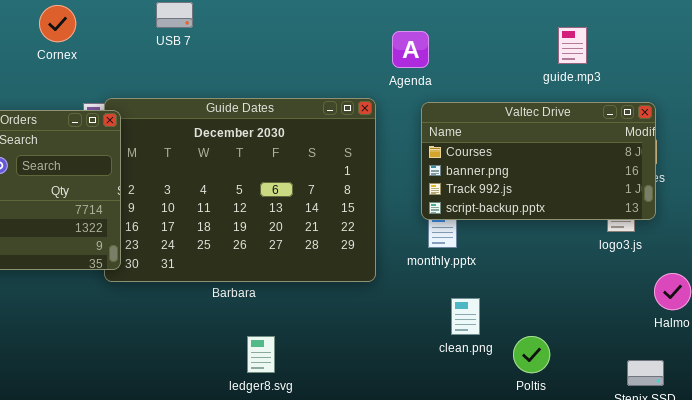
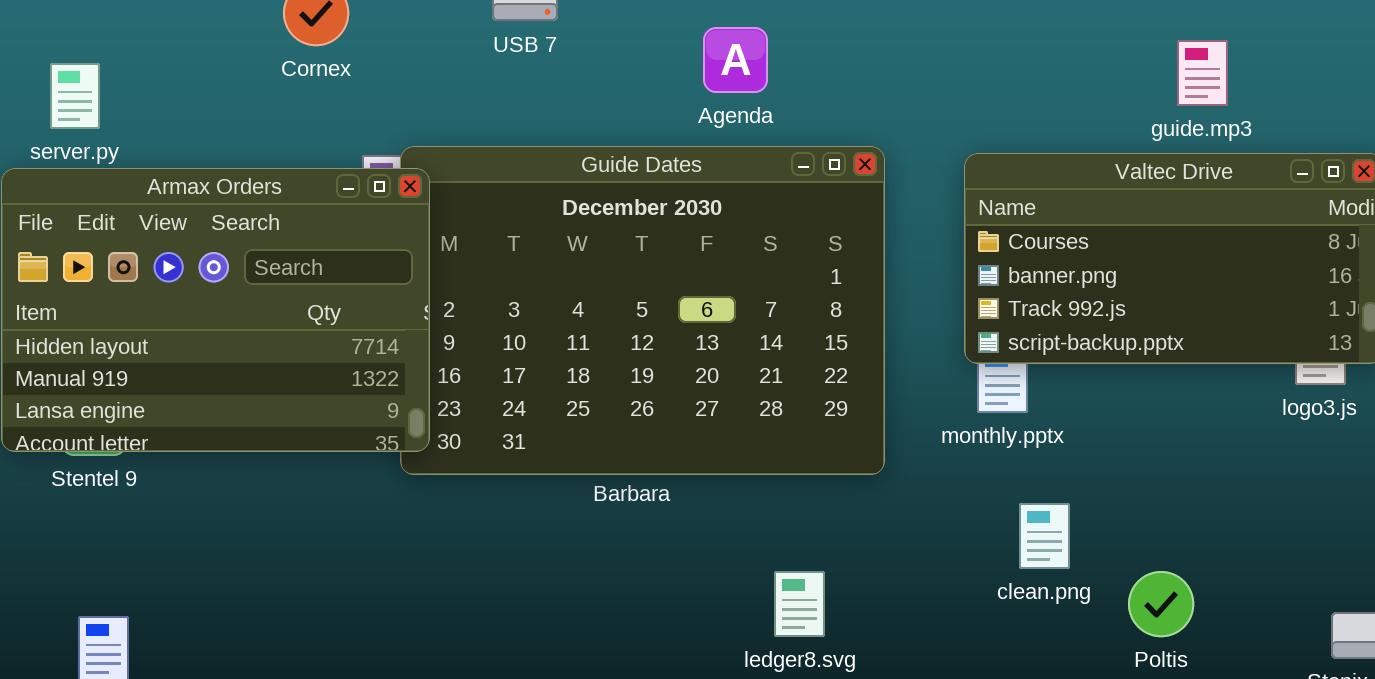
guide.mp3: [558,27,587,64] -> [1177,40,1228,106], moved
Agenda: [392,31,429,68] -> [703,27,768,93], moved
ledger8.svg: [247,336,275,373] -> [774,571,825,637], moved

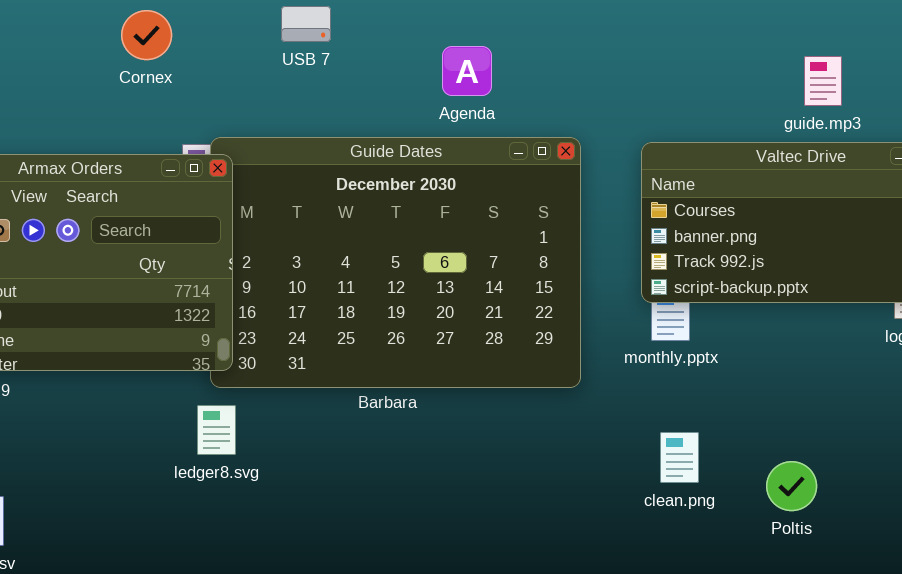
clean.png: [1019,503,1070,569] -> [660,432,699,483], moved
ledger8.svg: [774,571,825,637] -> [197,405,236,455], moved

